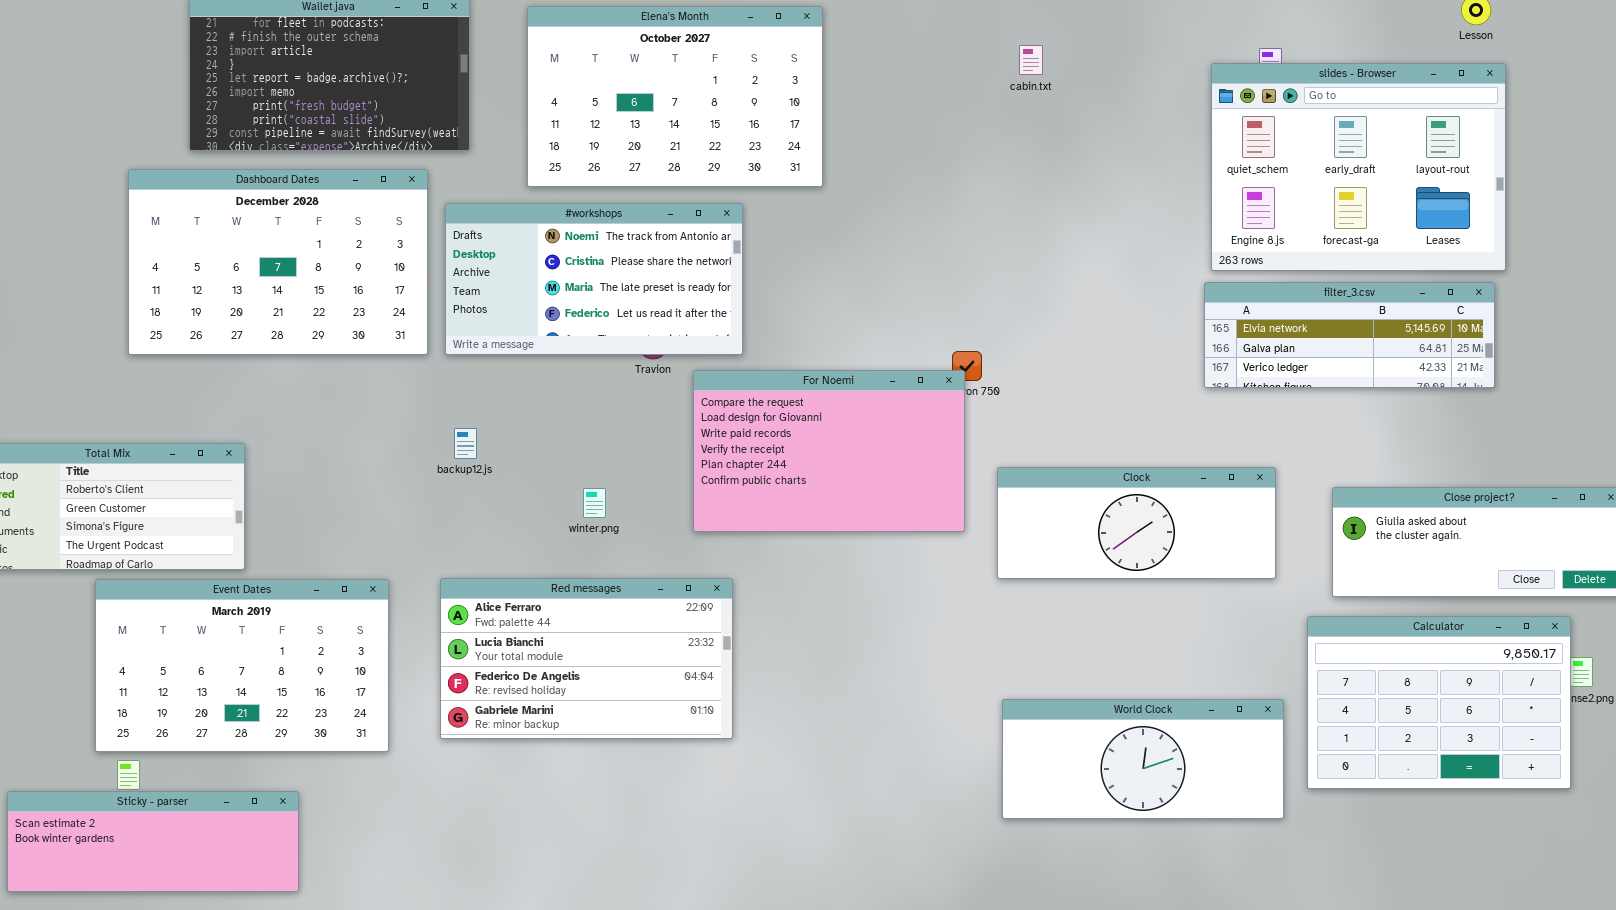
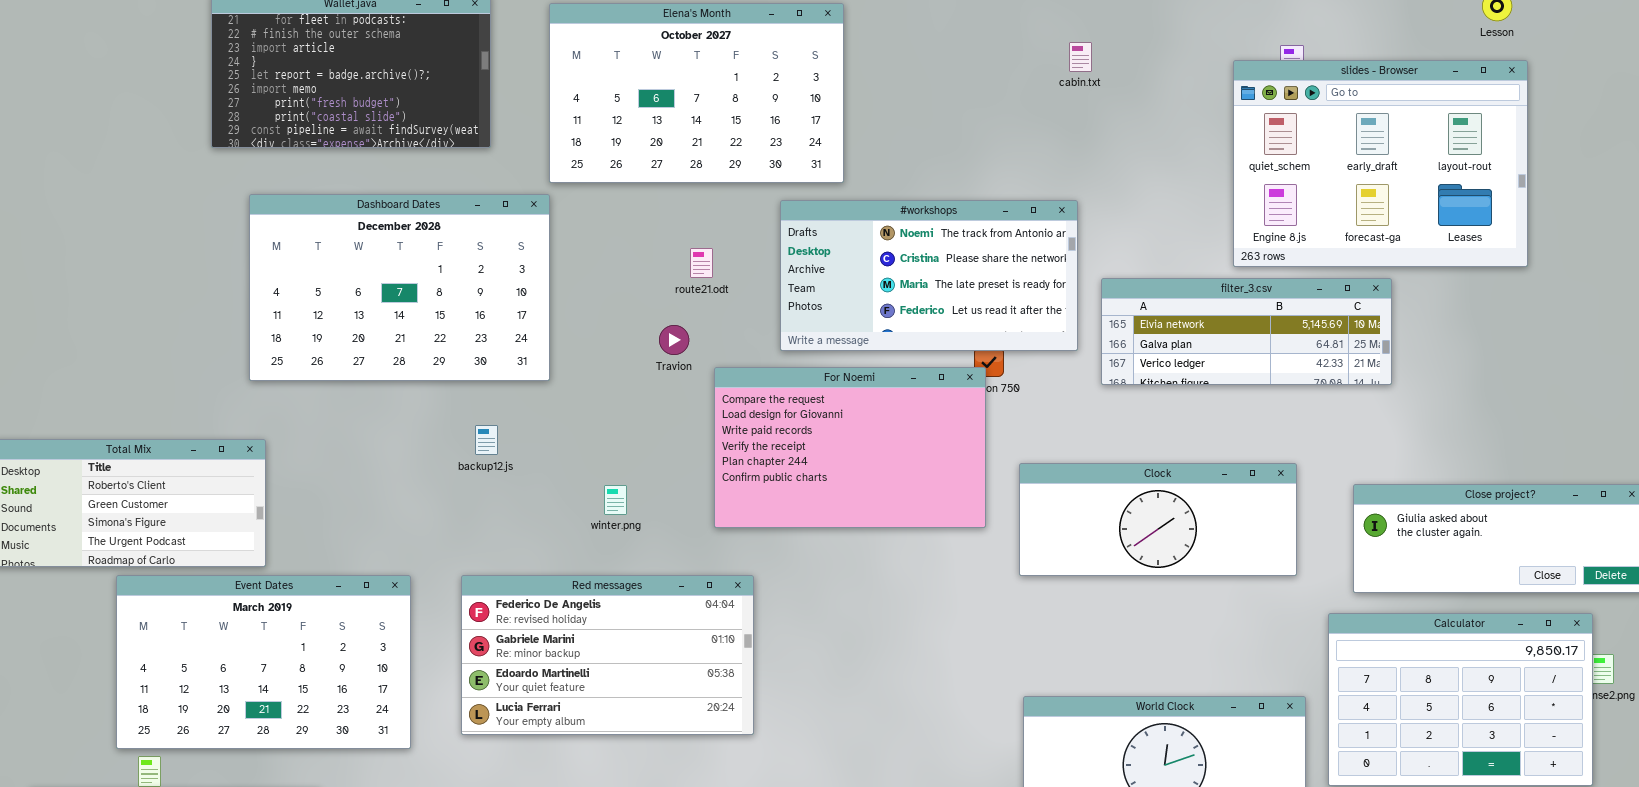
cabin.txt: [1019,45,1043,75] -> [1069,42,1092,72], moved
Dashboard Dates: [128,169,428,355] -> [249,194,550,381], moved
#workshops: [445,203,743,355] -> [780,200,1078,351], moved
filter_3.csv: [1204,282,1495,388] -> [1101,278,1392,385], moved
Red messages: [440,578,733,739] -> [461,575,754,735], scrolled down 2 rows

